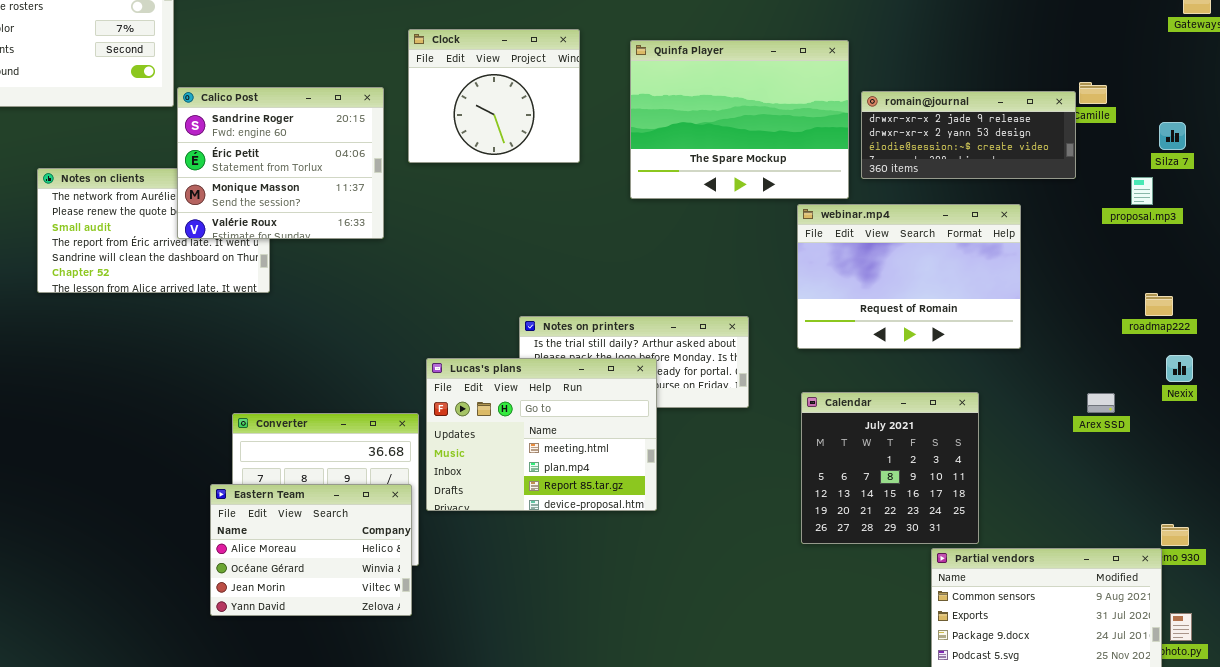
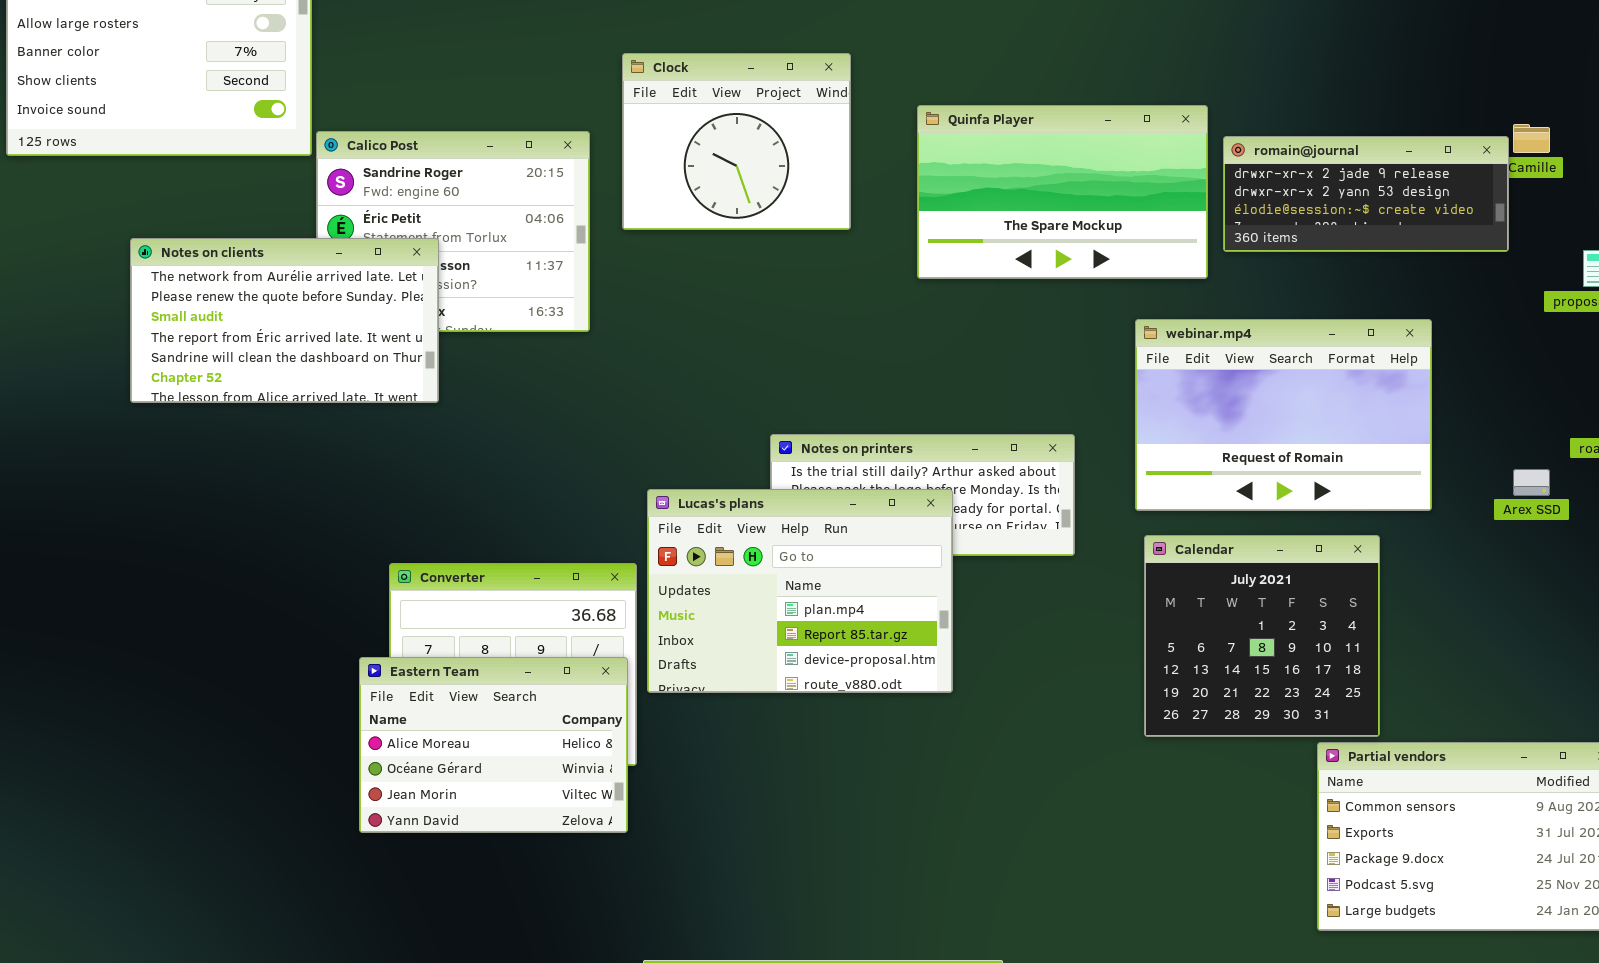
Quinfa Player: [630,40,849,199] -> [917,105,1208,279], resized
Notes on clients: [37,168,270,293] -> [130,238,439,403], raised
webinar.mp4: [797,204,1021,349] -> [1135,319,1432,511], moved
Lucas's plans: [426,358,657,511] -> [647,489,953,693], scrolled down 1 row
Arex SSD: [1087,393,1115,413] -> [1513,469,1550,496], moved

